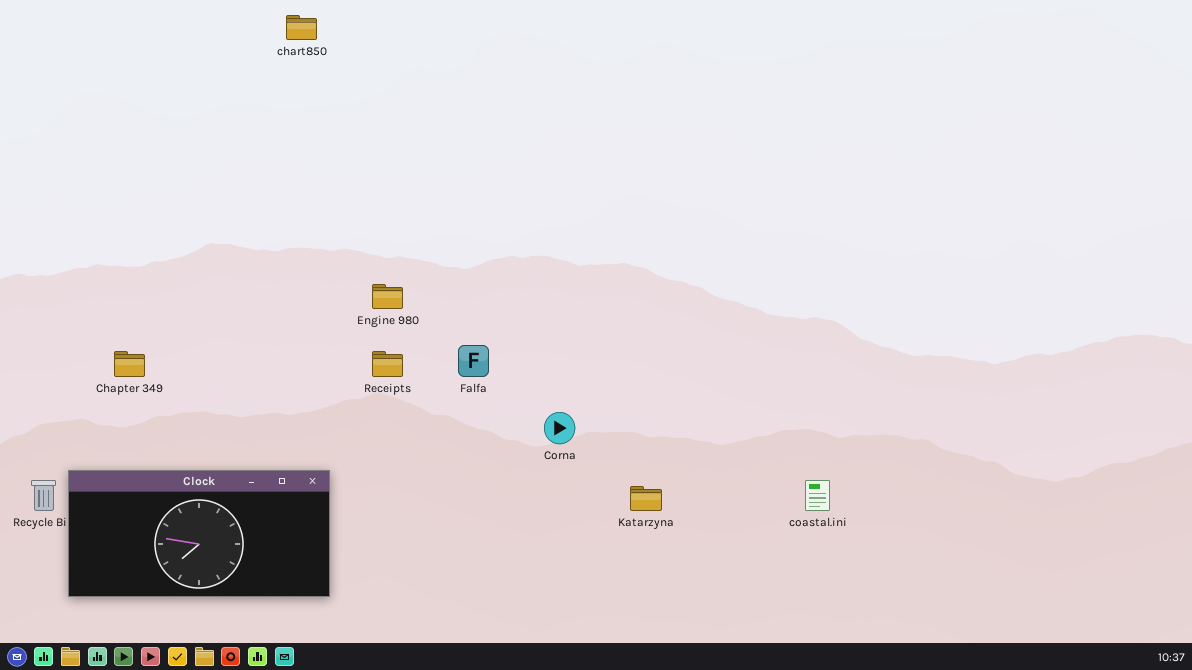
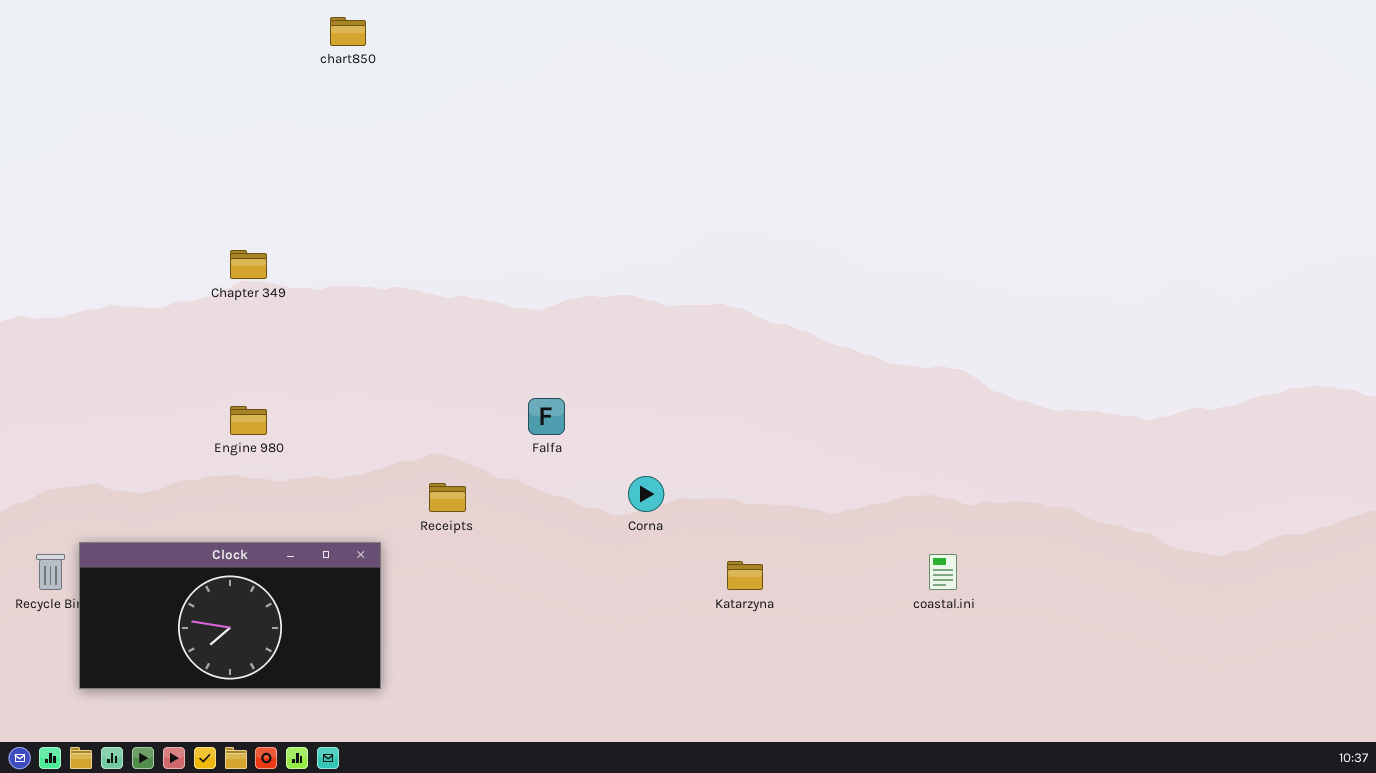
Engine 980: [372,284,403,309] -> [230,406,267,435], moved
Chapter 349: [114,351,145,377] -> [230,250,267,279], moved
Receipts: [372,351,403,377] -> [429,483,466,512], moved

